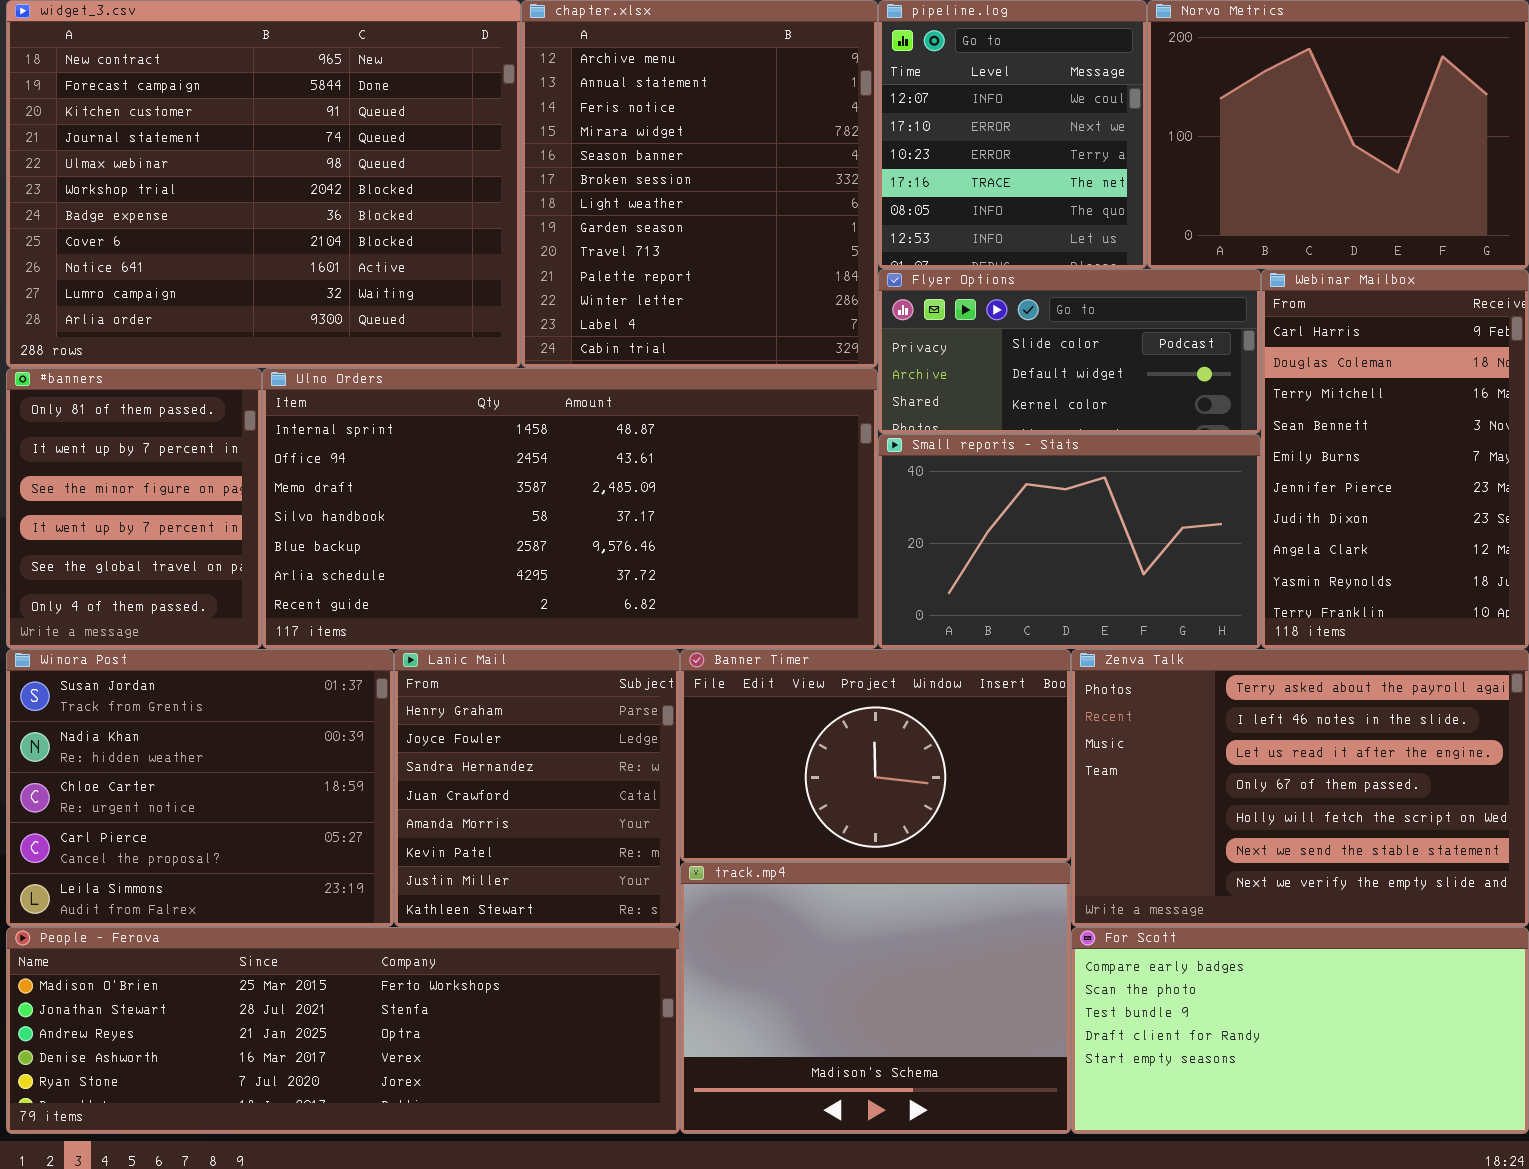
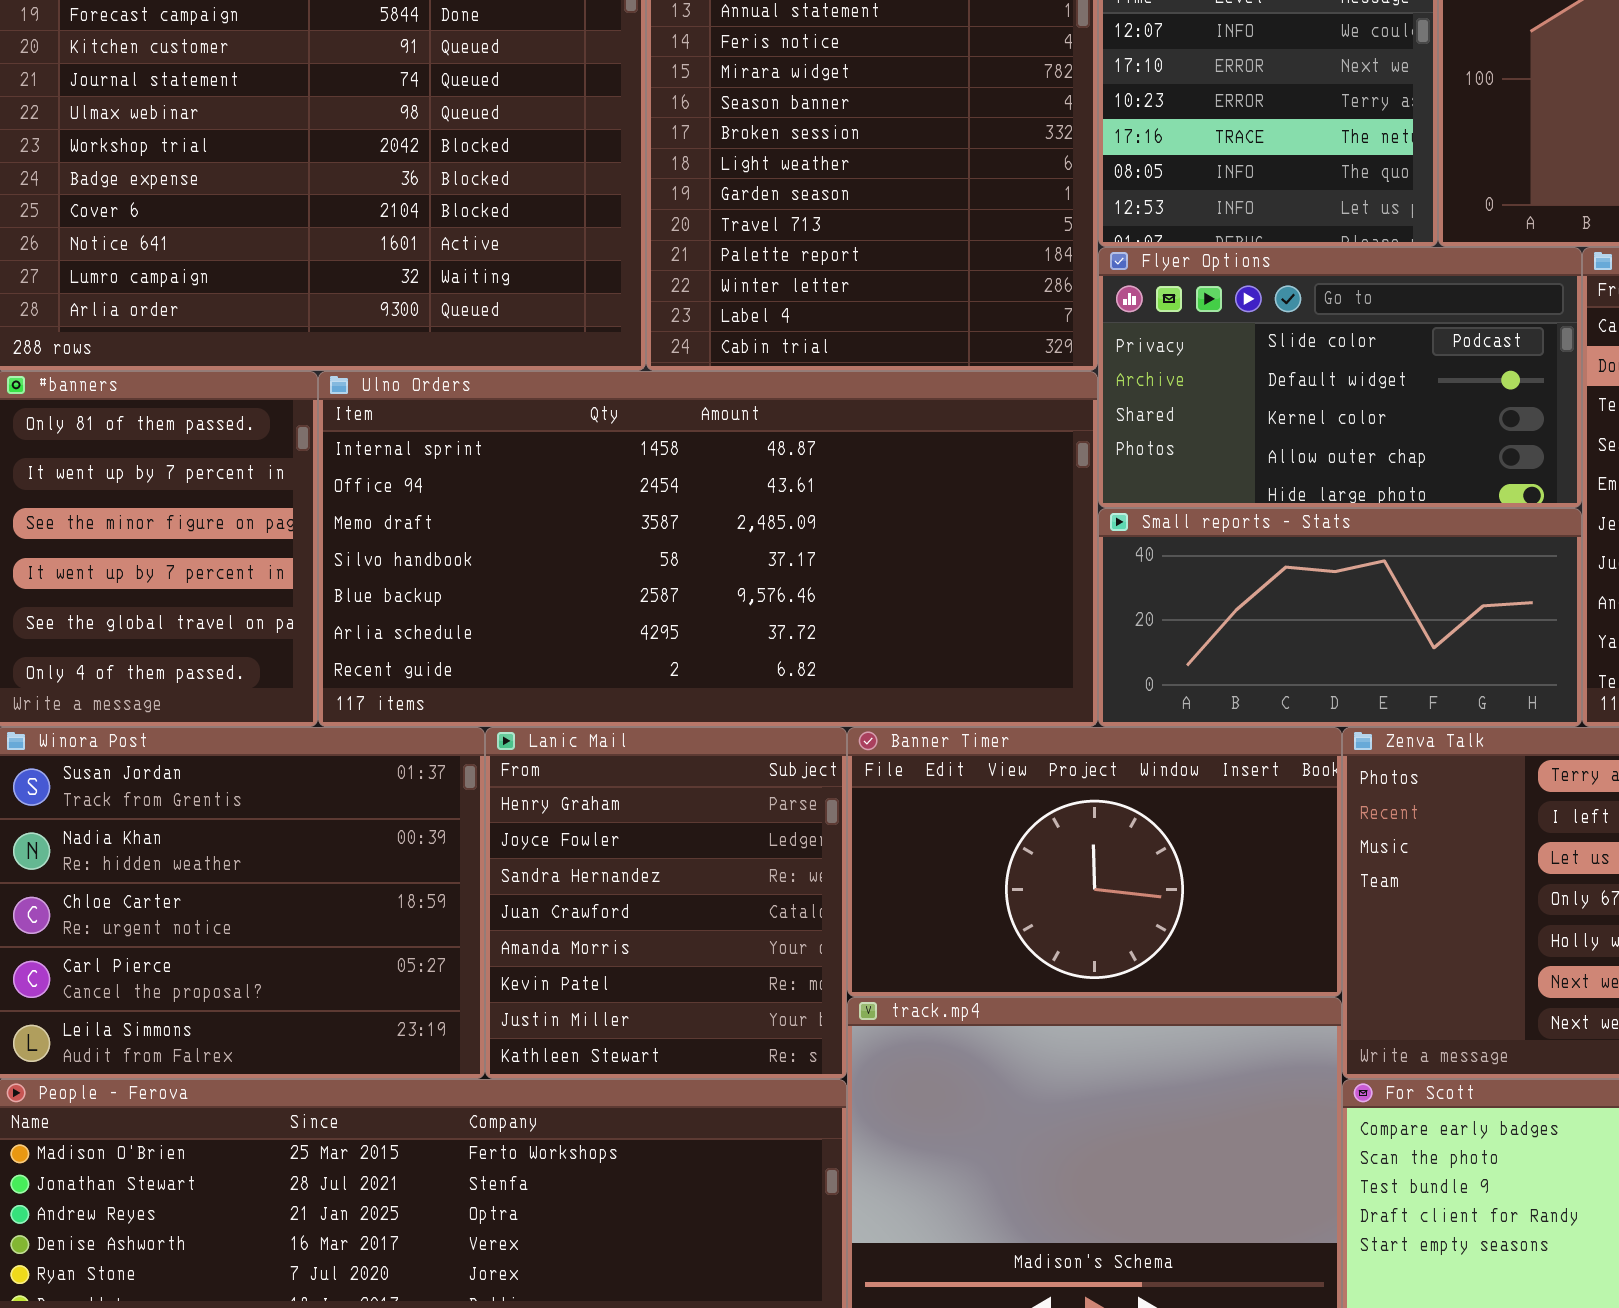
Flyer Options: [878,269,1261,434] -> [1098,247,1582,508], resized
Small reports - Stats: [878,434,1261,649] -> [1098,508,1582,727], resized

